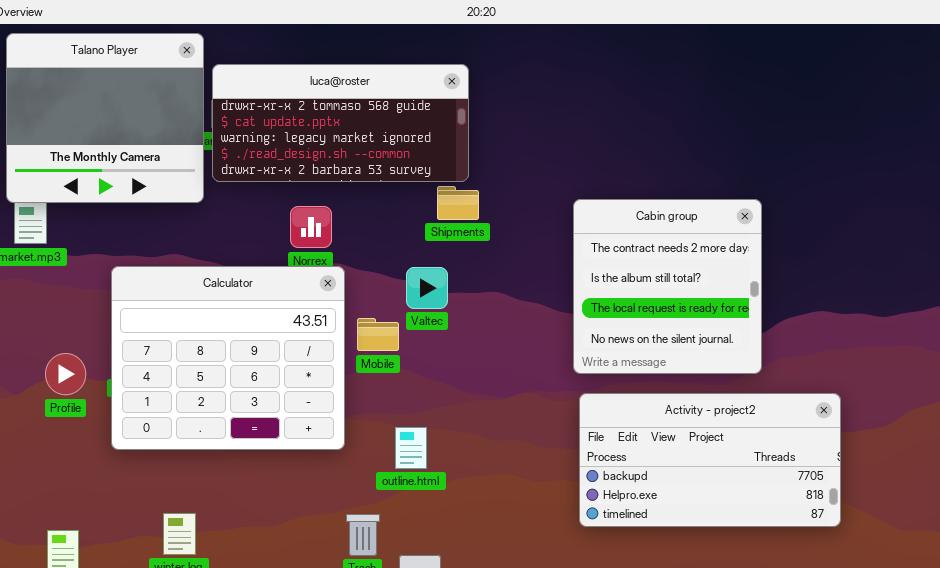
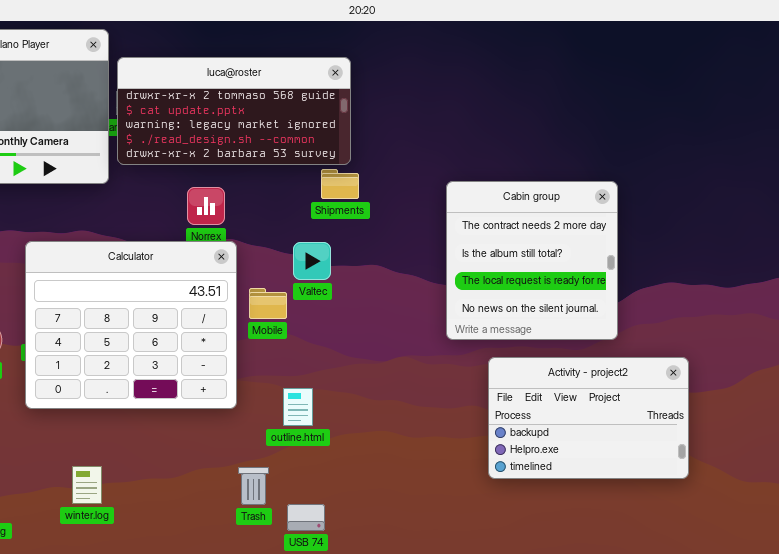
Activity - project2: [579,393,841,527] -> [488,357,689,479], resized

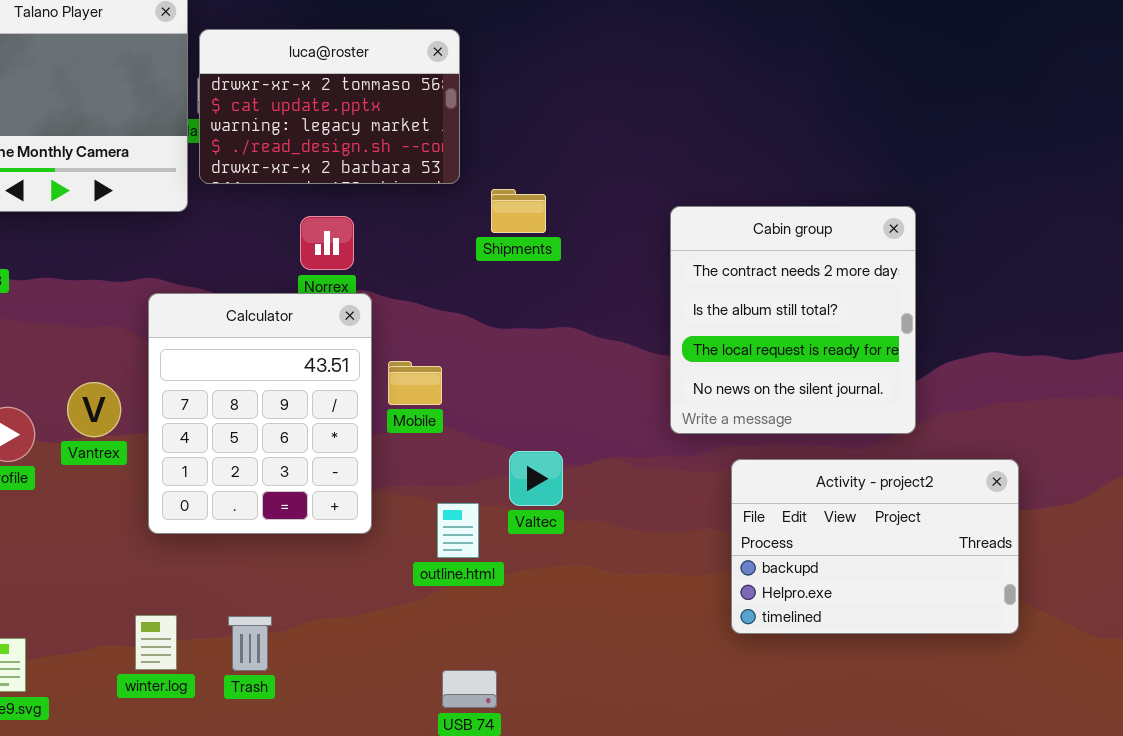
luca@roster: [117,57,351,165] -> [199,29,460,184], resized
Calculator: [25,241,237,409] -> [148,293,372,534], resized
Valtec: [293,242,331,280] -> [509,451,563,506], moved
Trash: [238,467,269,505] -> [228,616,272,671], moved

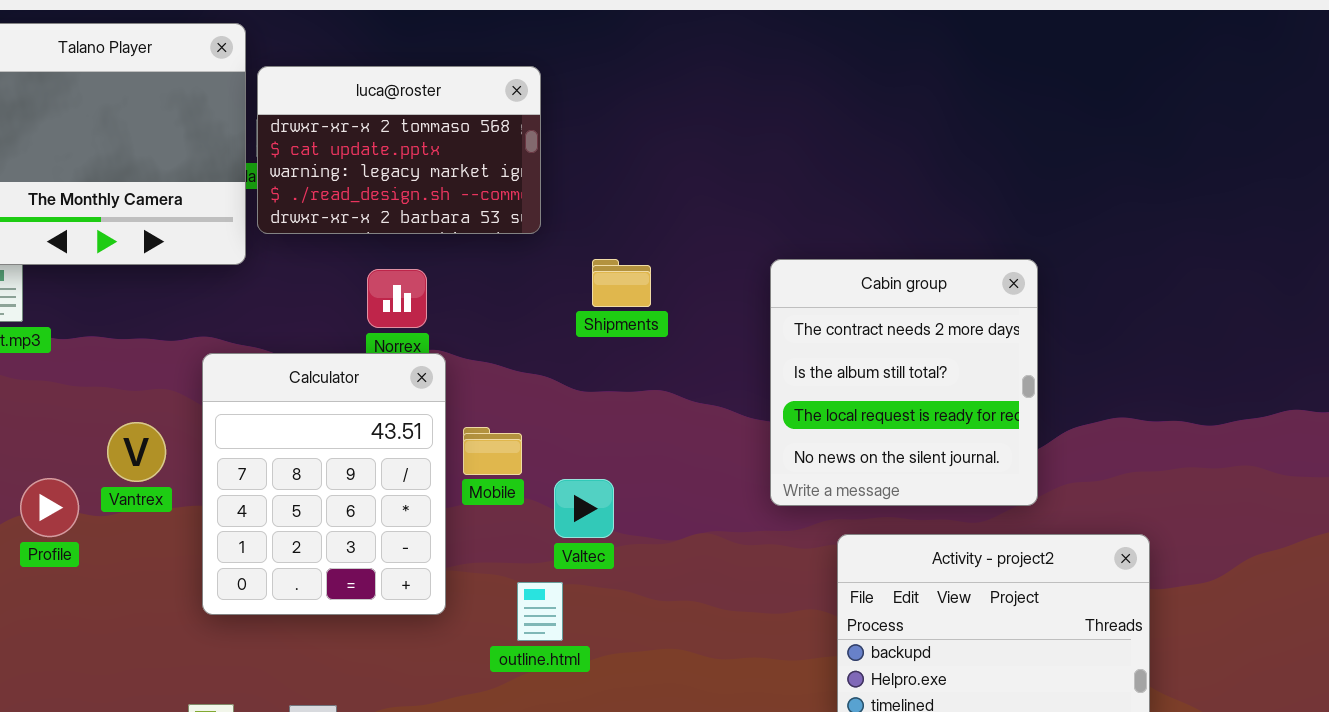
Shipments: [491,189,546,233] -> [592,259,651,307], moved
Vantrex: [67,382,121,437] -> [107,422,166,482], moved
Valtec: [509,451,563,506] -> [554,479,614,538], moved

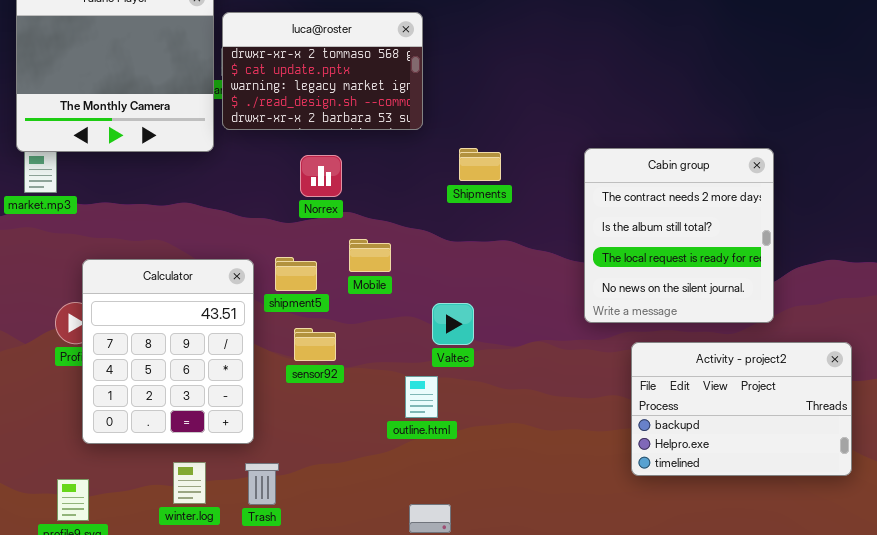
Calculator: [202,353,446,615] -> [82,259,254,444], moved
Mobile: [463,427,522,475] -> [349,239,391,272], moved

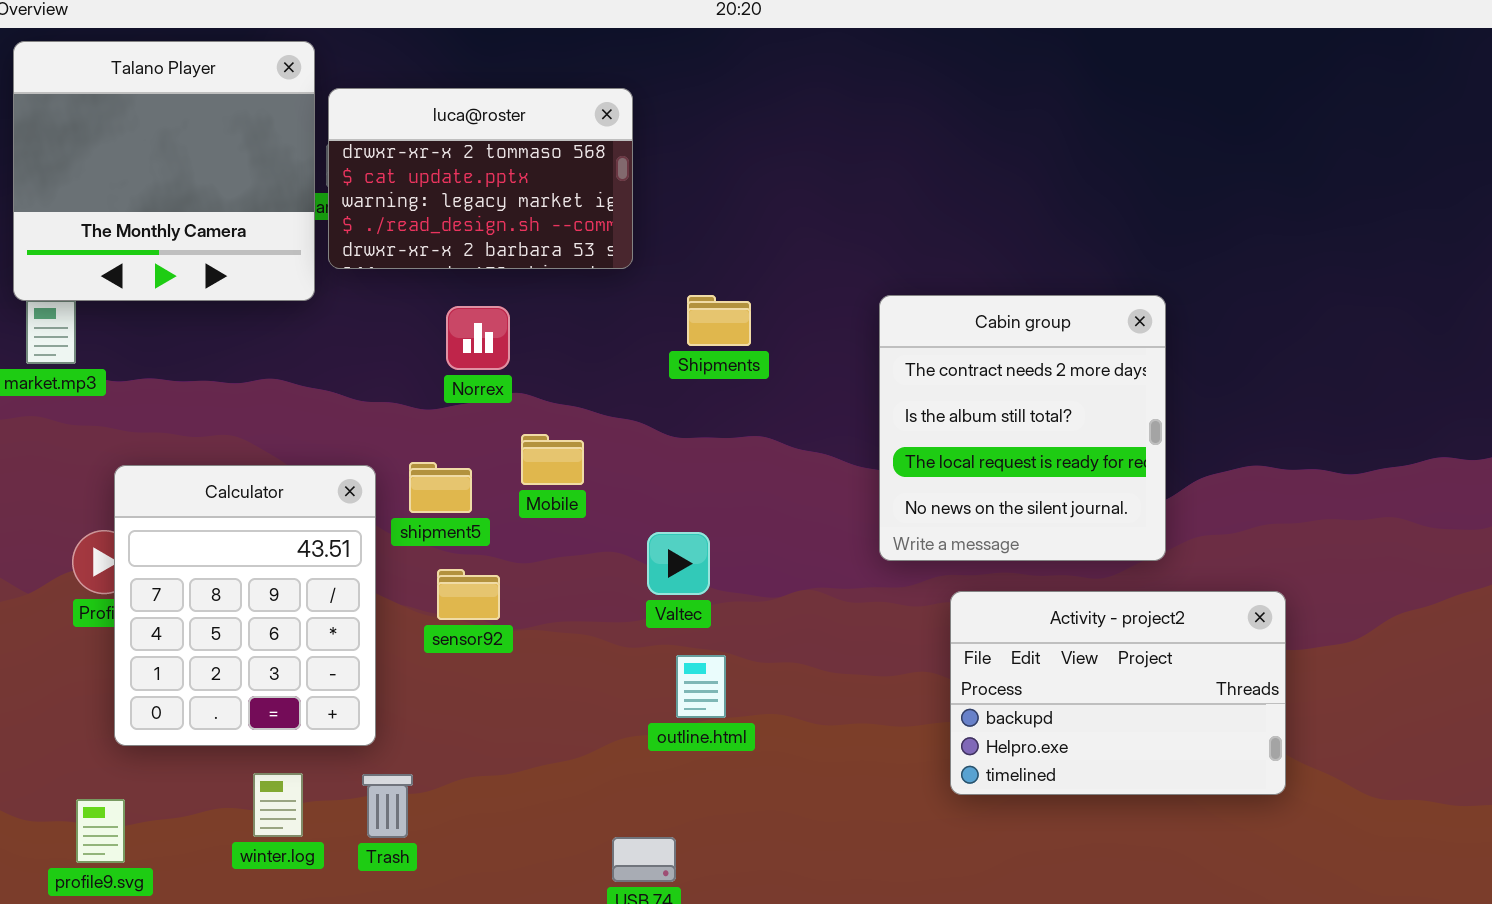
outline.html: [405,376,438,418] -> [676,655,726,718], moved

